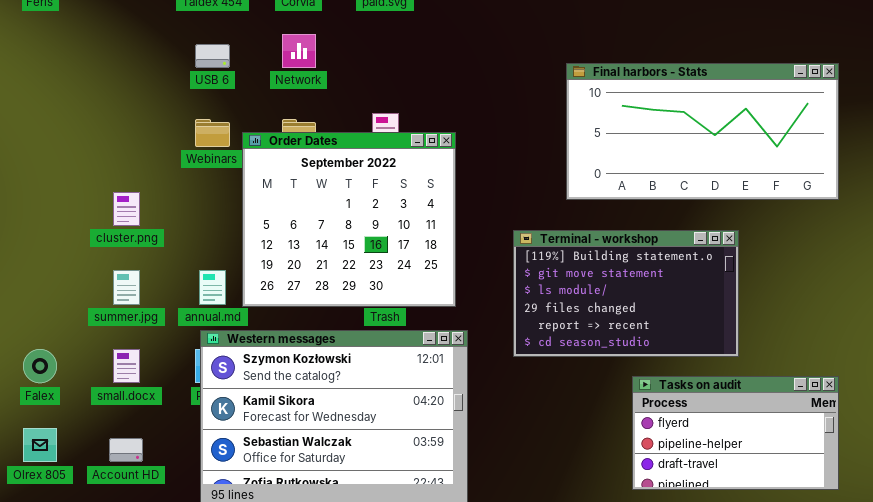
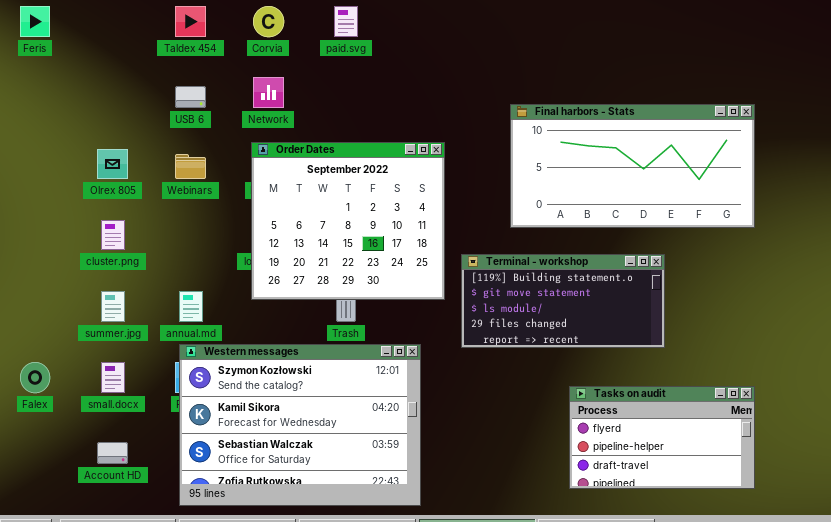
Order Dates: [242,132,456,307] -> [251,142,445,300], moved
Terminal - workshop: [513,230,739,357] -> [461,254,665,348], resized
Olrex 805: [23,428,57,462] -> [97,149,128,179], moved

